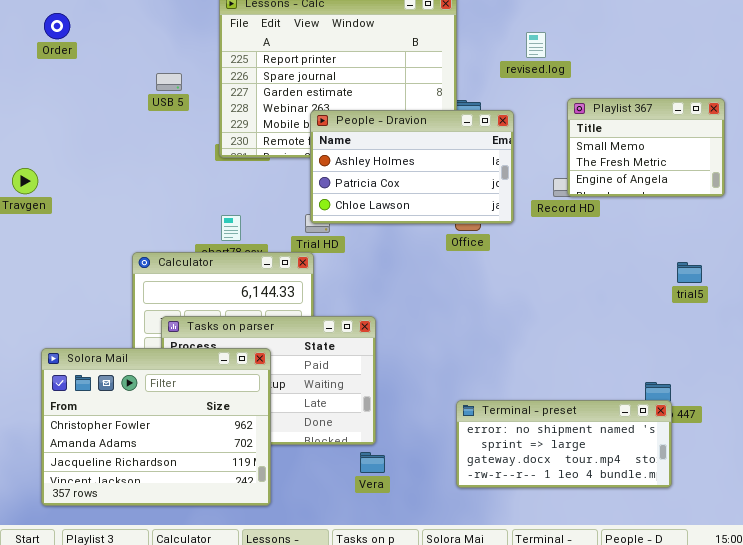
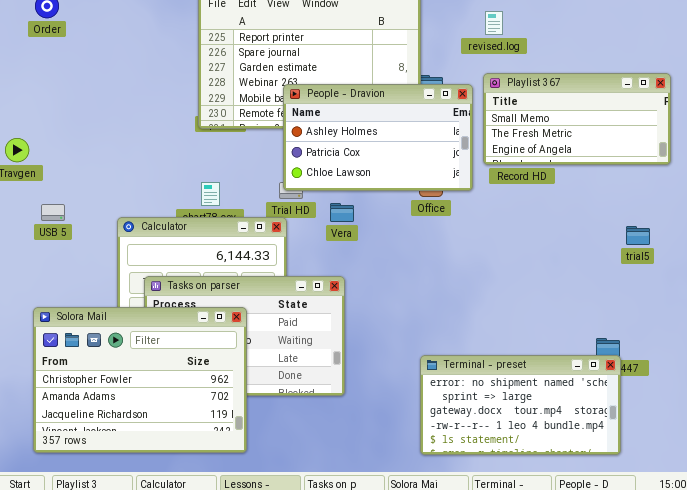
USB 5: [156,73,182,91] -> [41,204,65,221], moved
Playlist 367: [567,98,725,197] -> [483,73,671,165], resized
Terminal - preset: [456,400,672,488] -> [420,355,621,455], resized
Vera: [360,452,385,473] -> [330,203,354,222], moved

